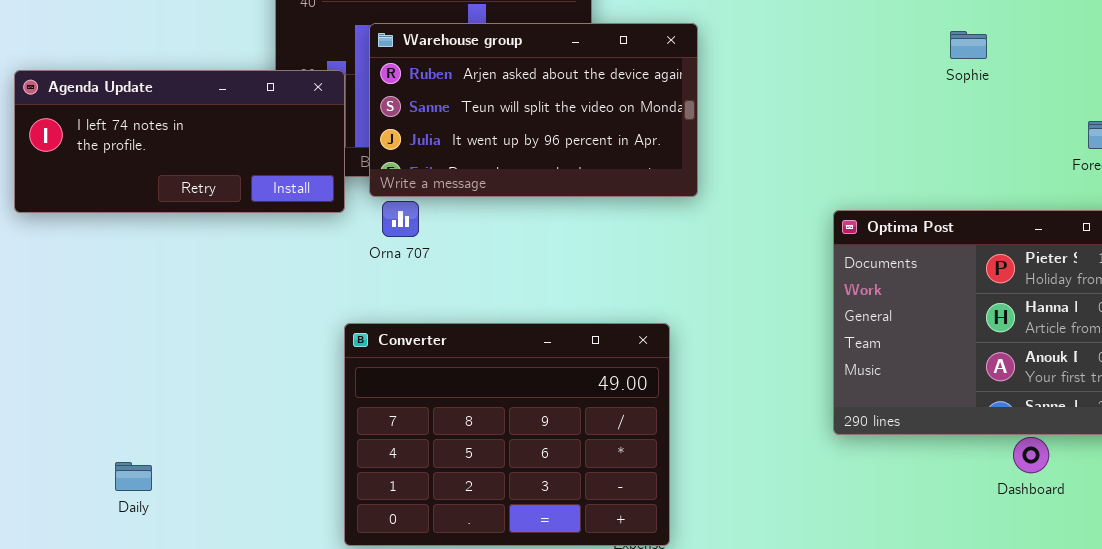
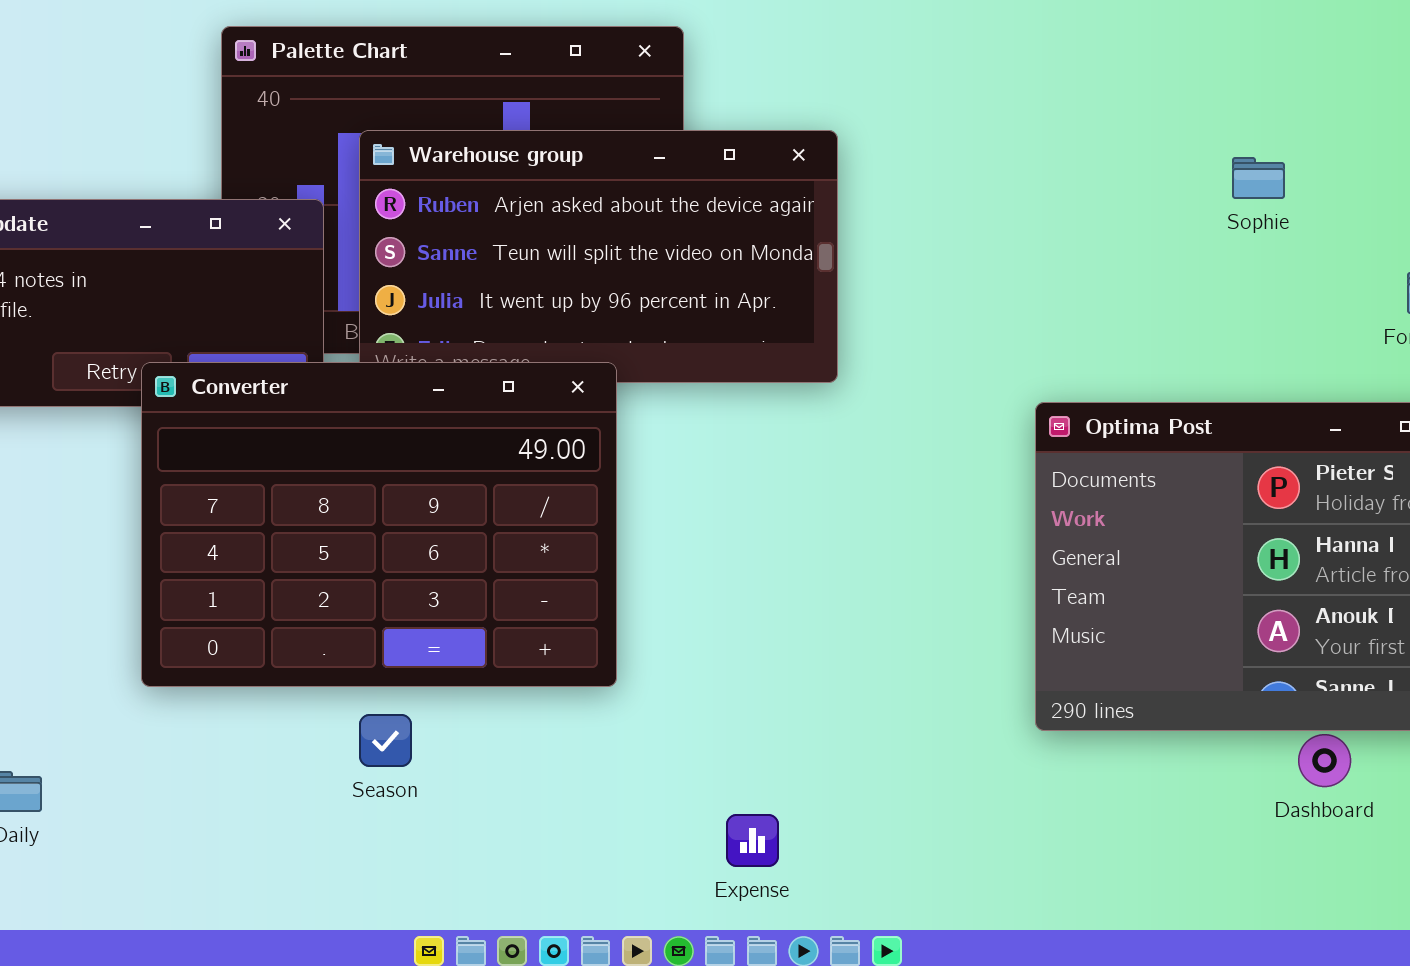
Sophie: [950,31,987,59] -> [1232,157,1285,199], moved
Converter: [344,323,670,546] -> [141,362,617,687], moved

